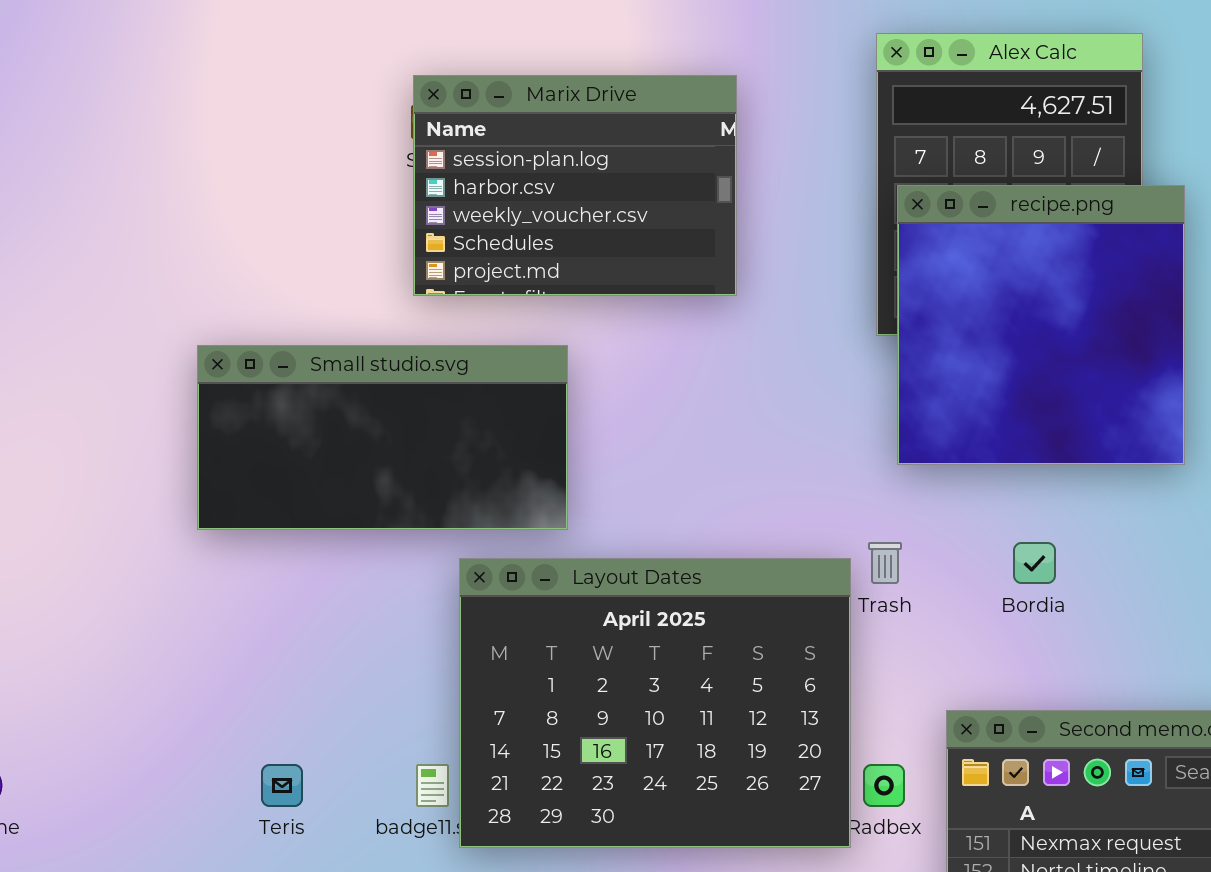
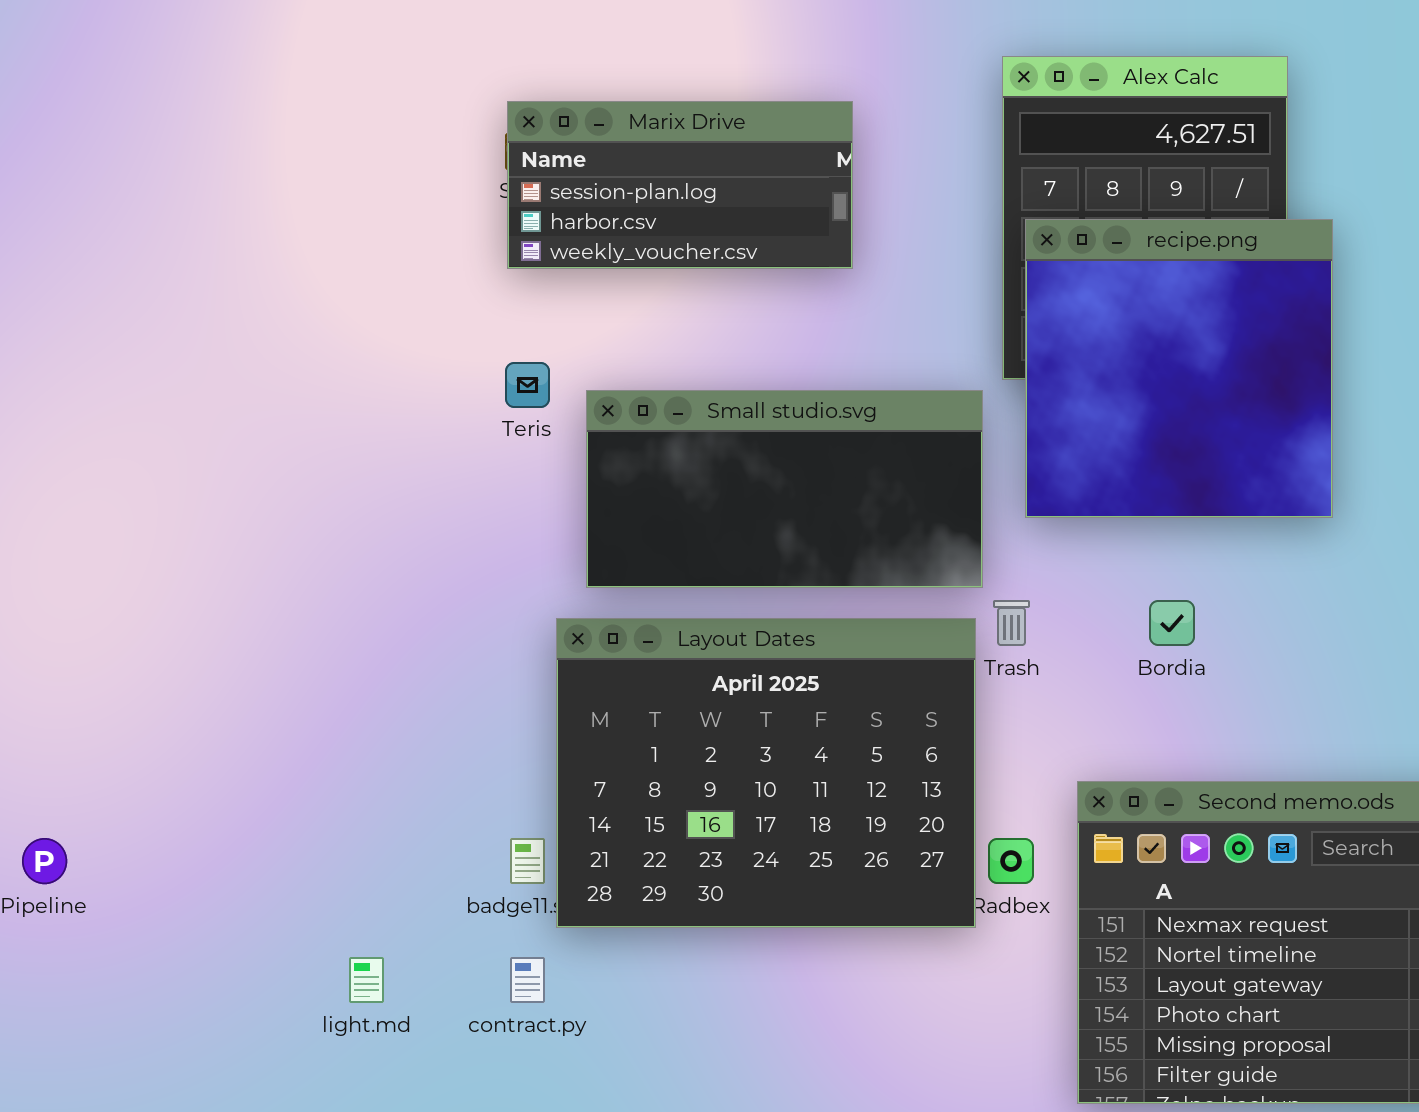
Marix Drive: [413,75,737,296] -> [507,101,853,269], resized
Small studio.svg: [197,345,568,530] -> [586,390,983,588], moved
Teris: [261,764,303,807] -> [505,362,550,408], moved

